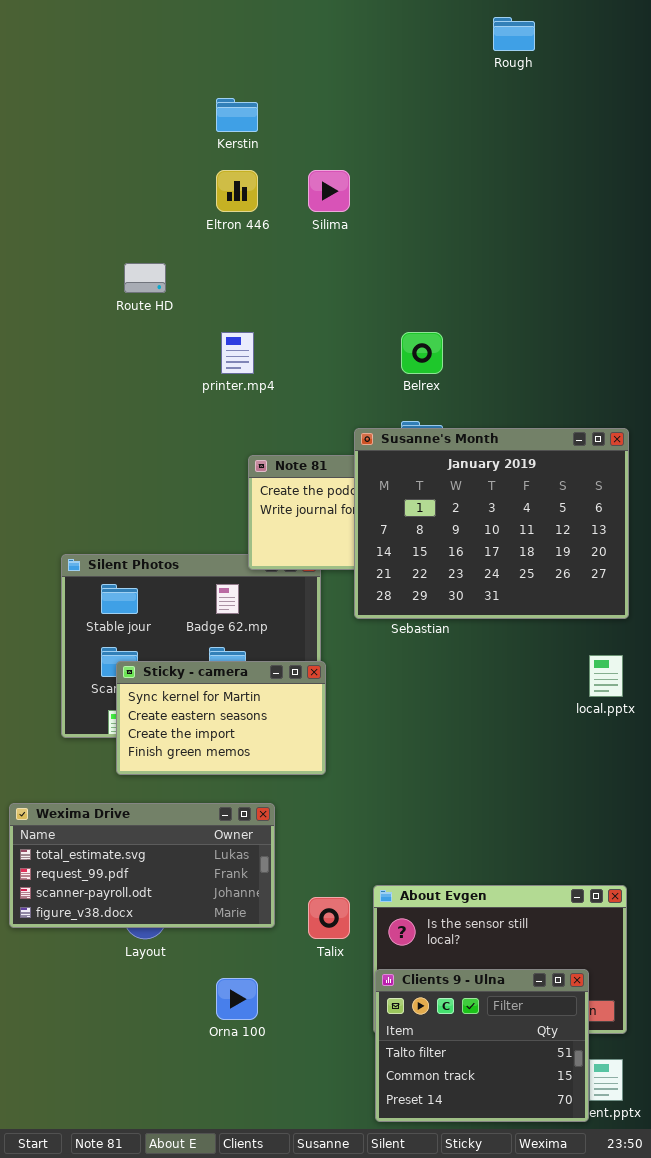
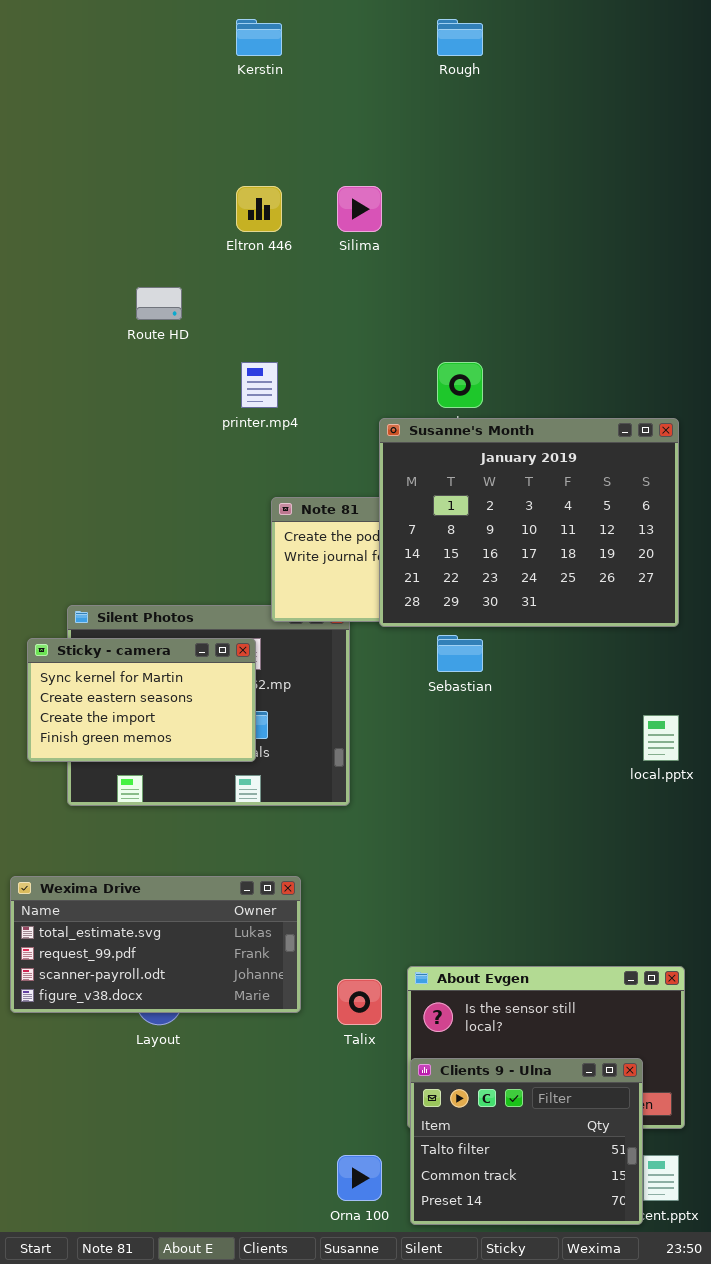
Rough: [493,17,535,51] -> [437,19,483,56], moved
Kerstin: [216,98,258,132] -> [236,19,282,56], moved
Susanne's Month: [354,428,629,619] -> [379,418,679,627], moved
Sticky - camera: [116,661,326,775] -> [27,638,256,762], moved
Orna 100: [216,978,258,1020] -> [337,1155,382,1201], moved

